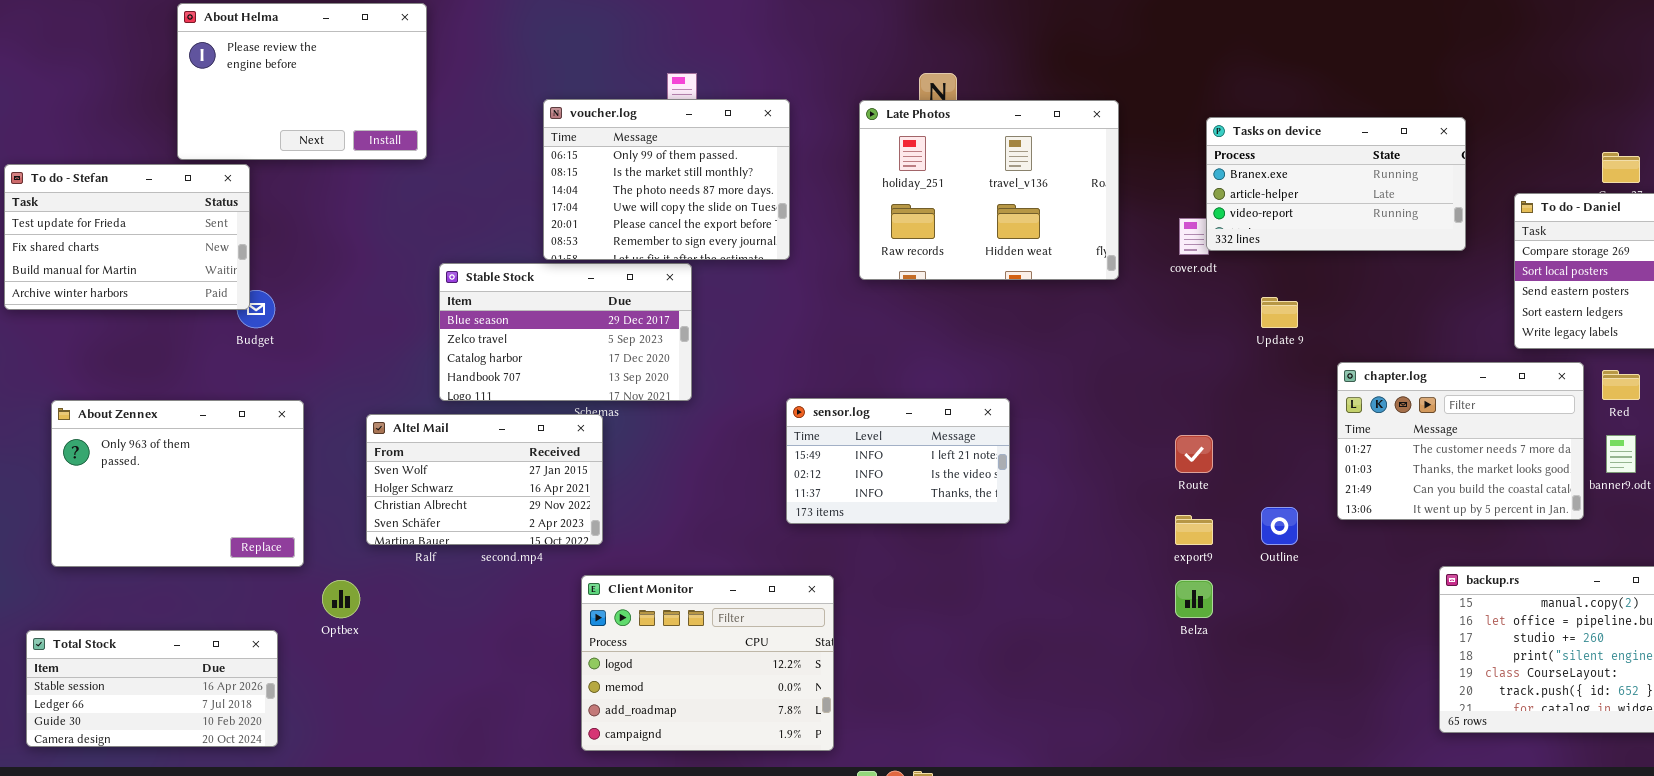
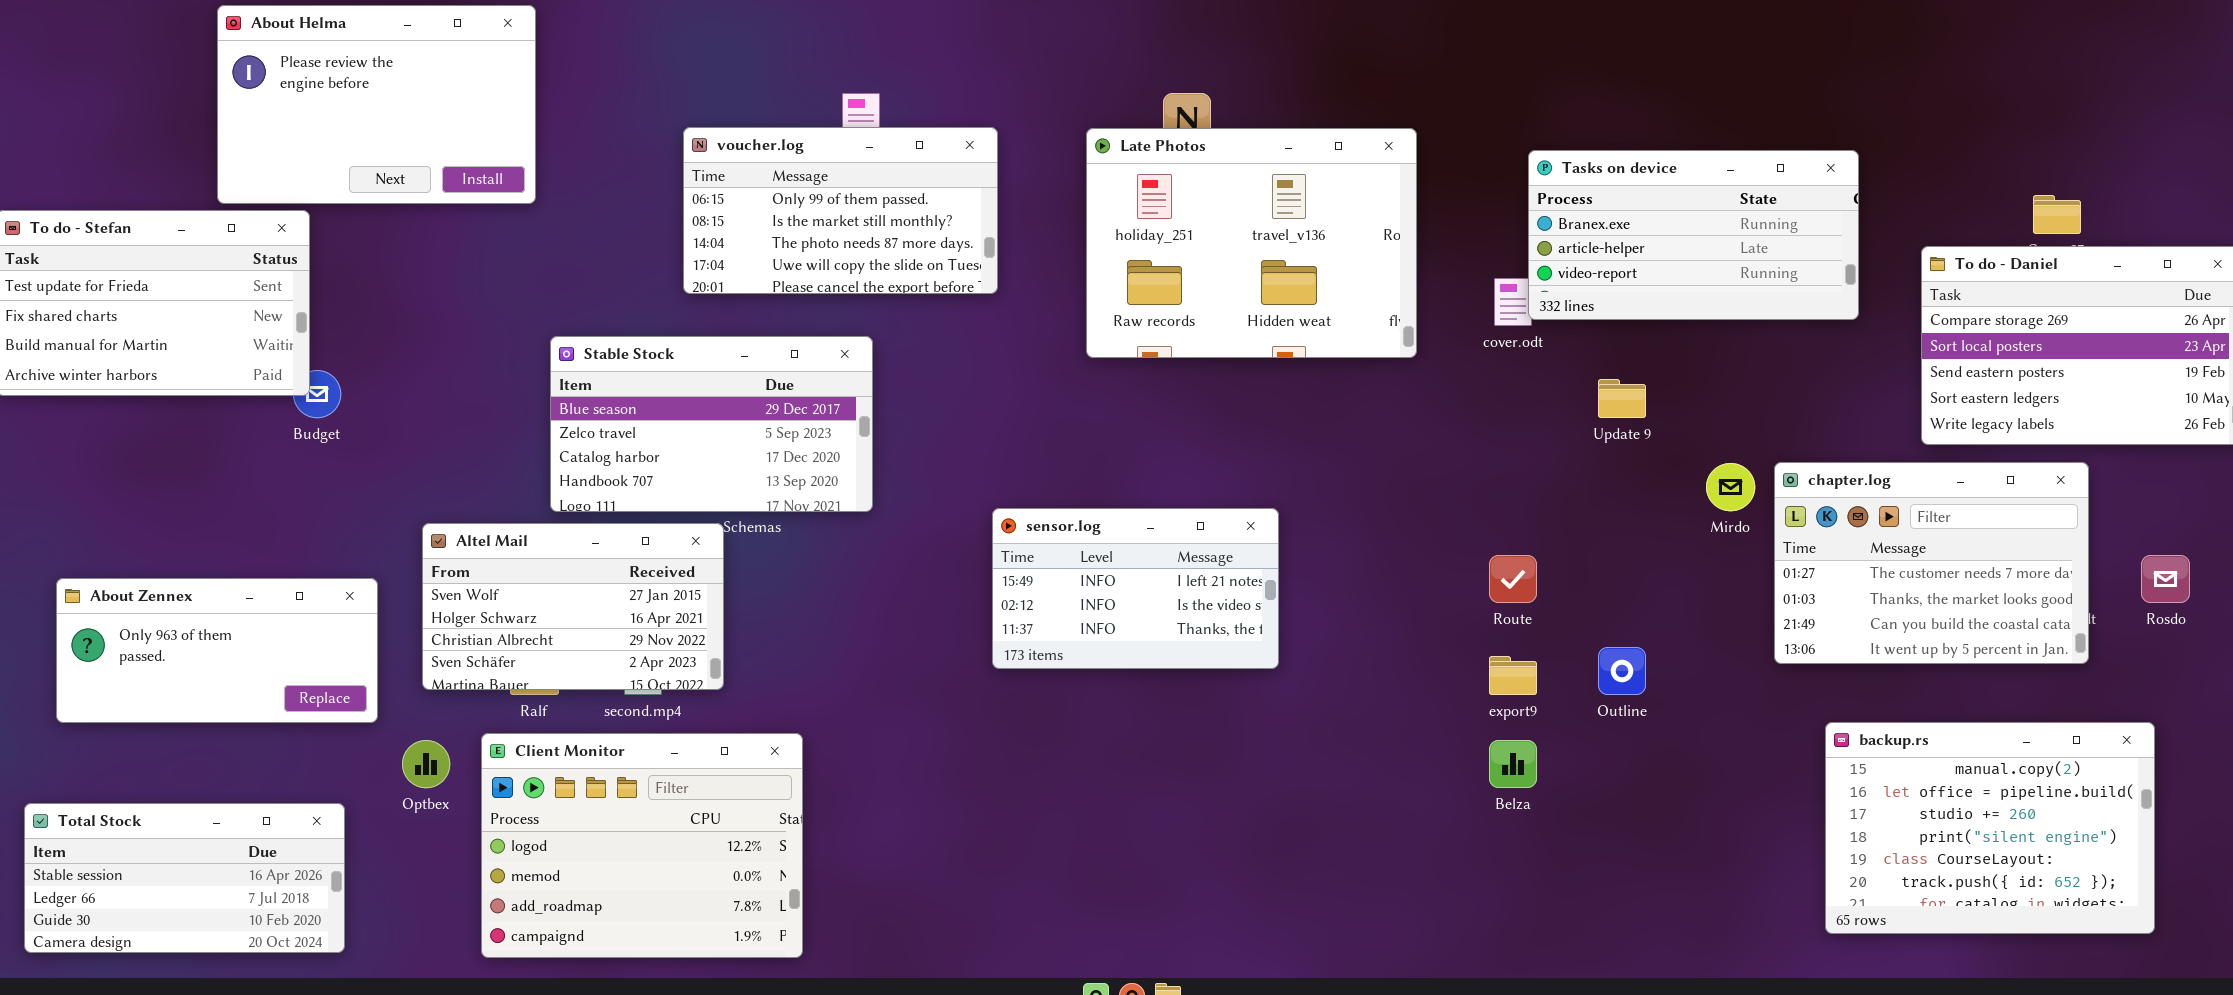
voucher.log: [543,99,790,260] -> [683,127,998,294], resized
chapter.log: [1337,362,1584,520] -> [1774,462,2089,664], moved
About Zennex: [51,400,304,567] -> [56,578,378,723], resized
Altel Mail: [366,414,603,545] -> [422,523,724,690], moved
Client Monitor: [581,575,834,751] -> [481,733,803,958], moved

